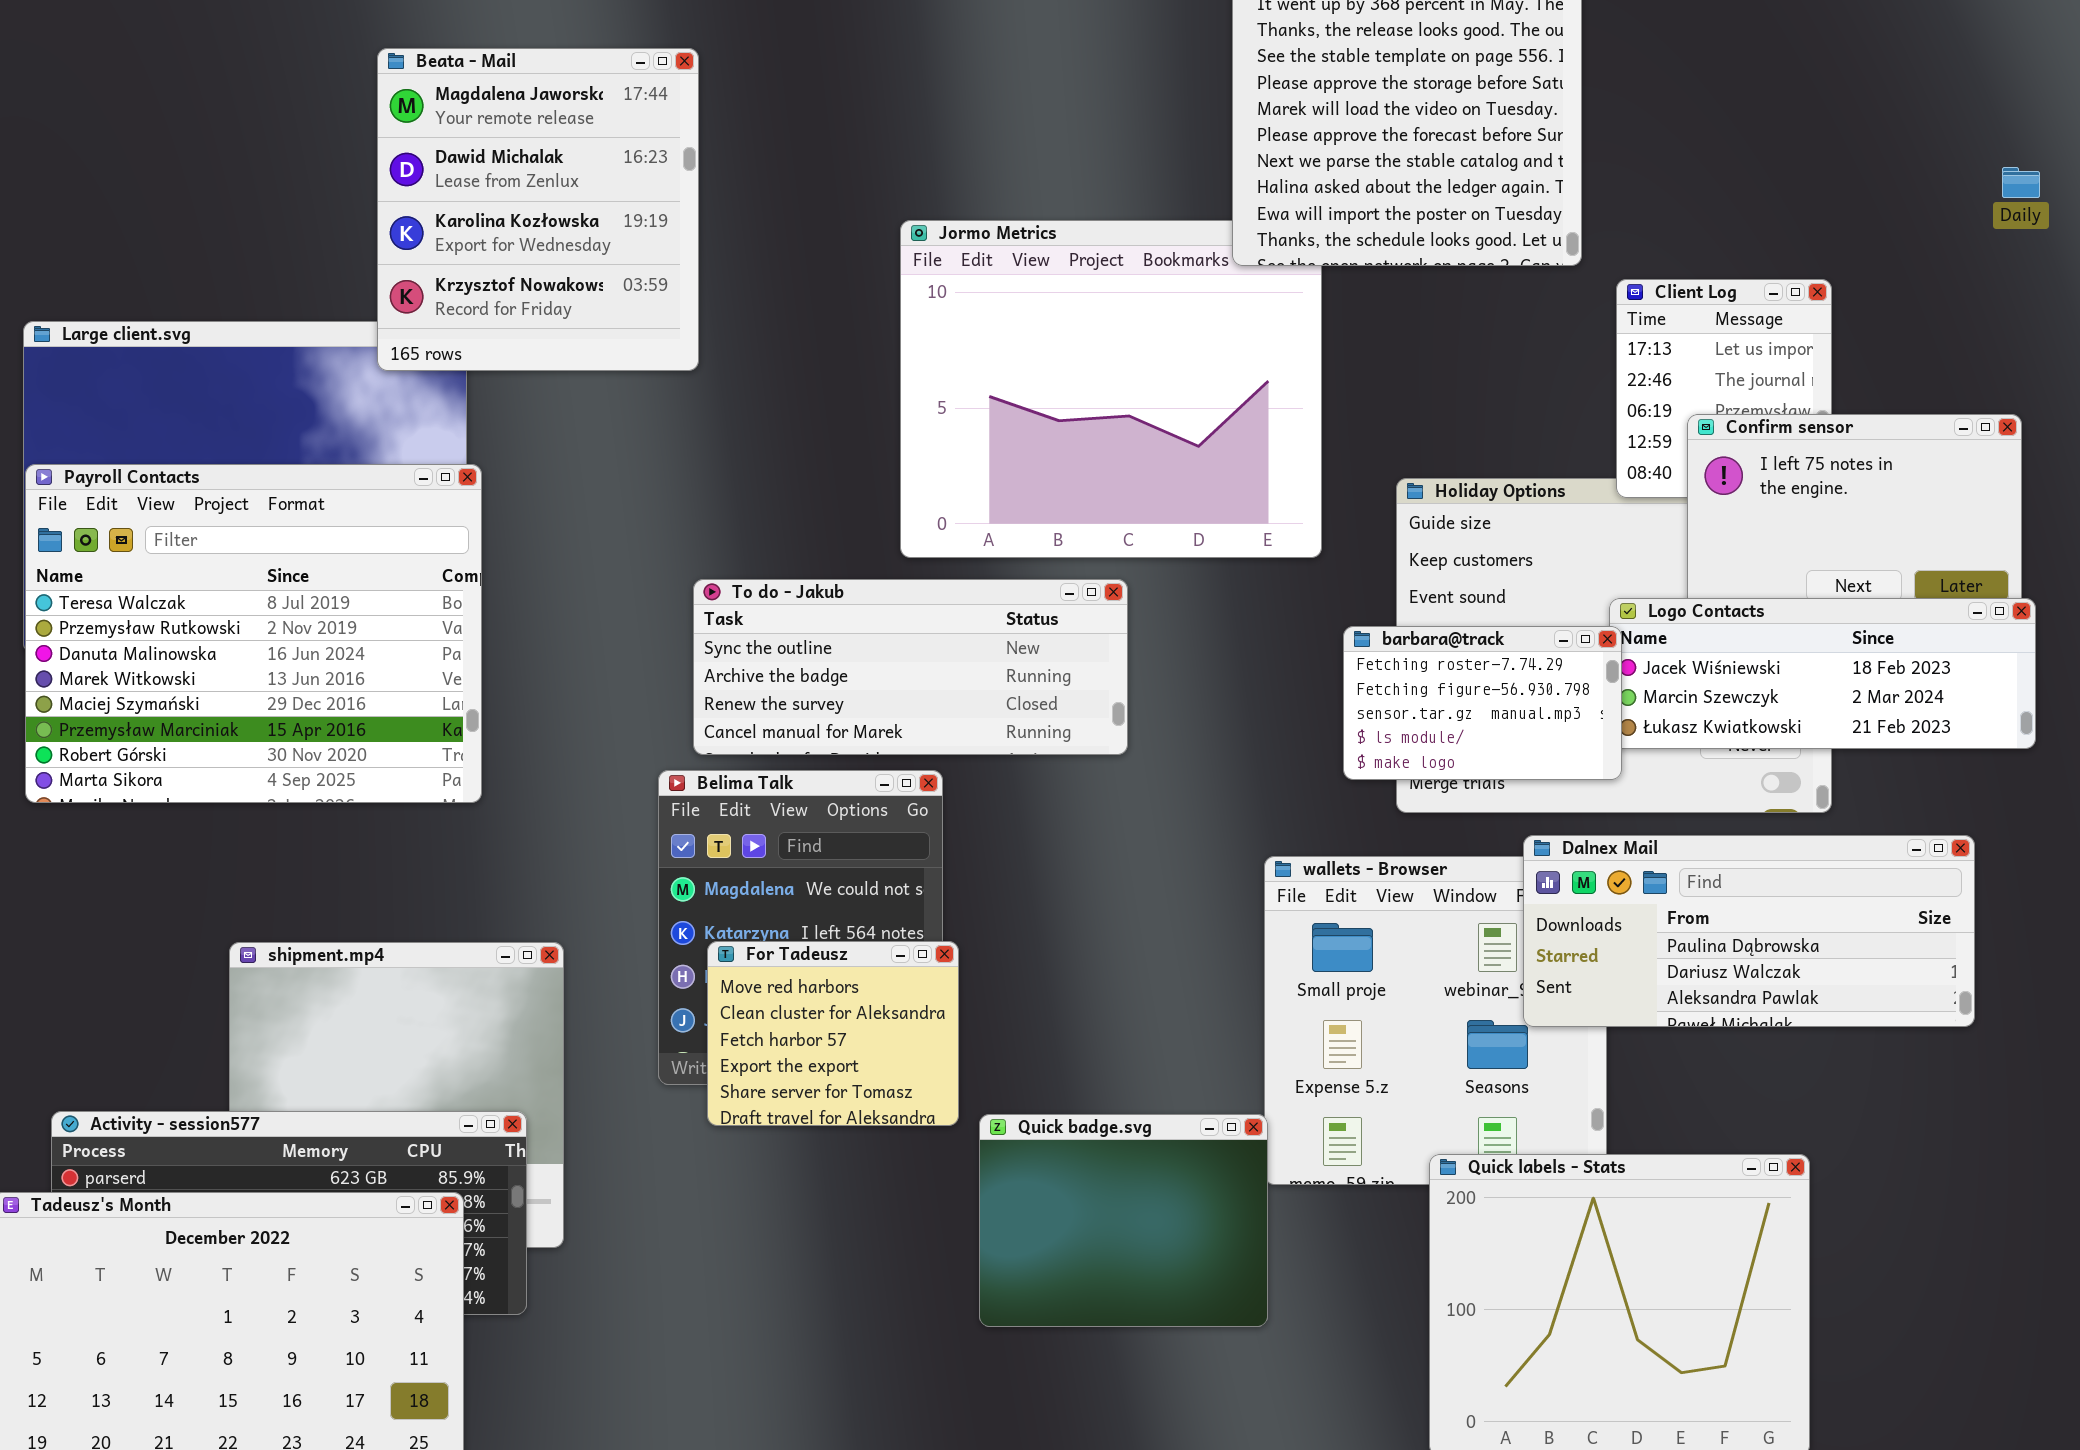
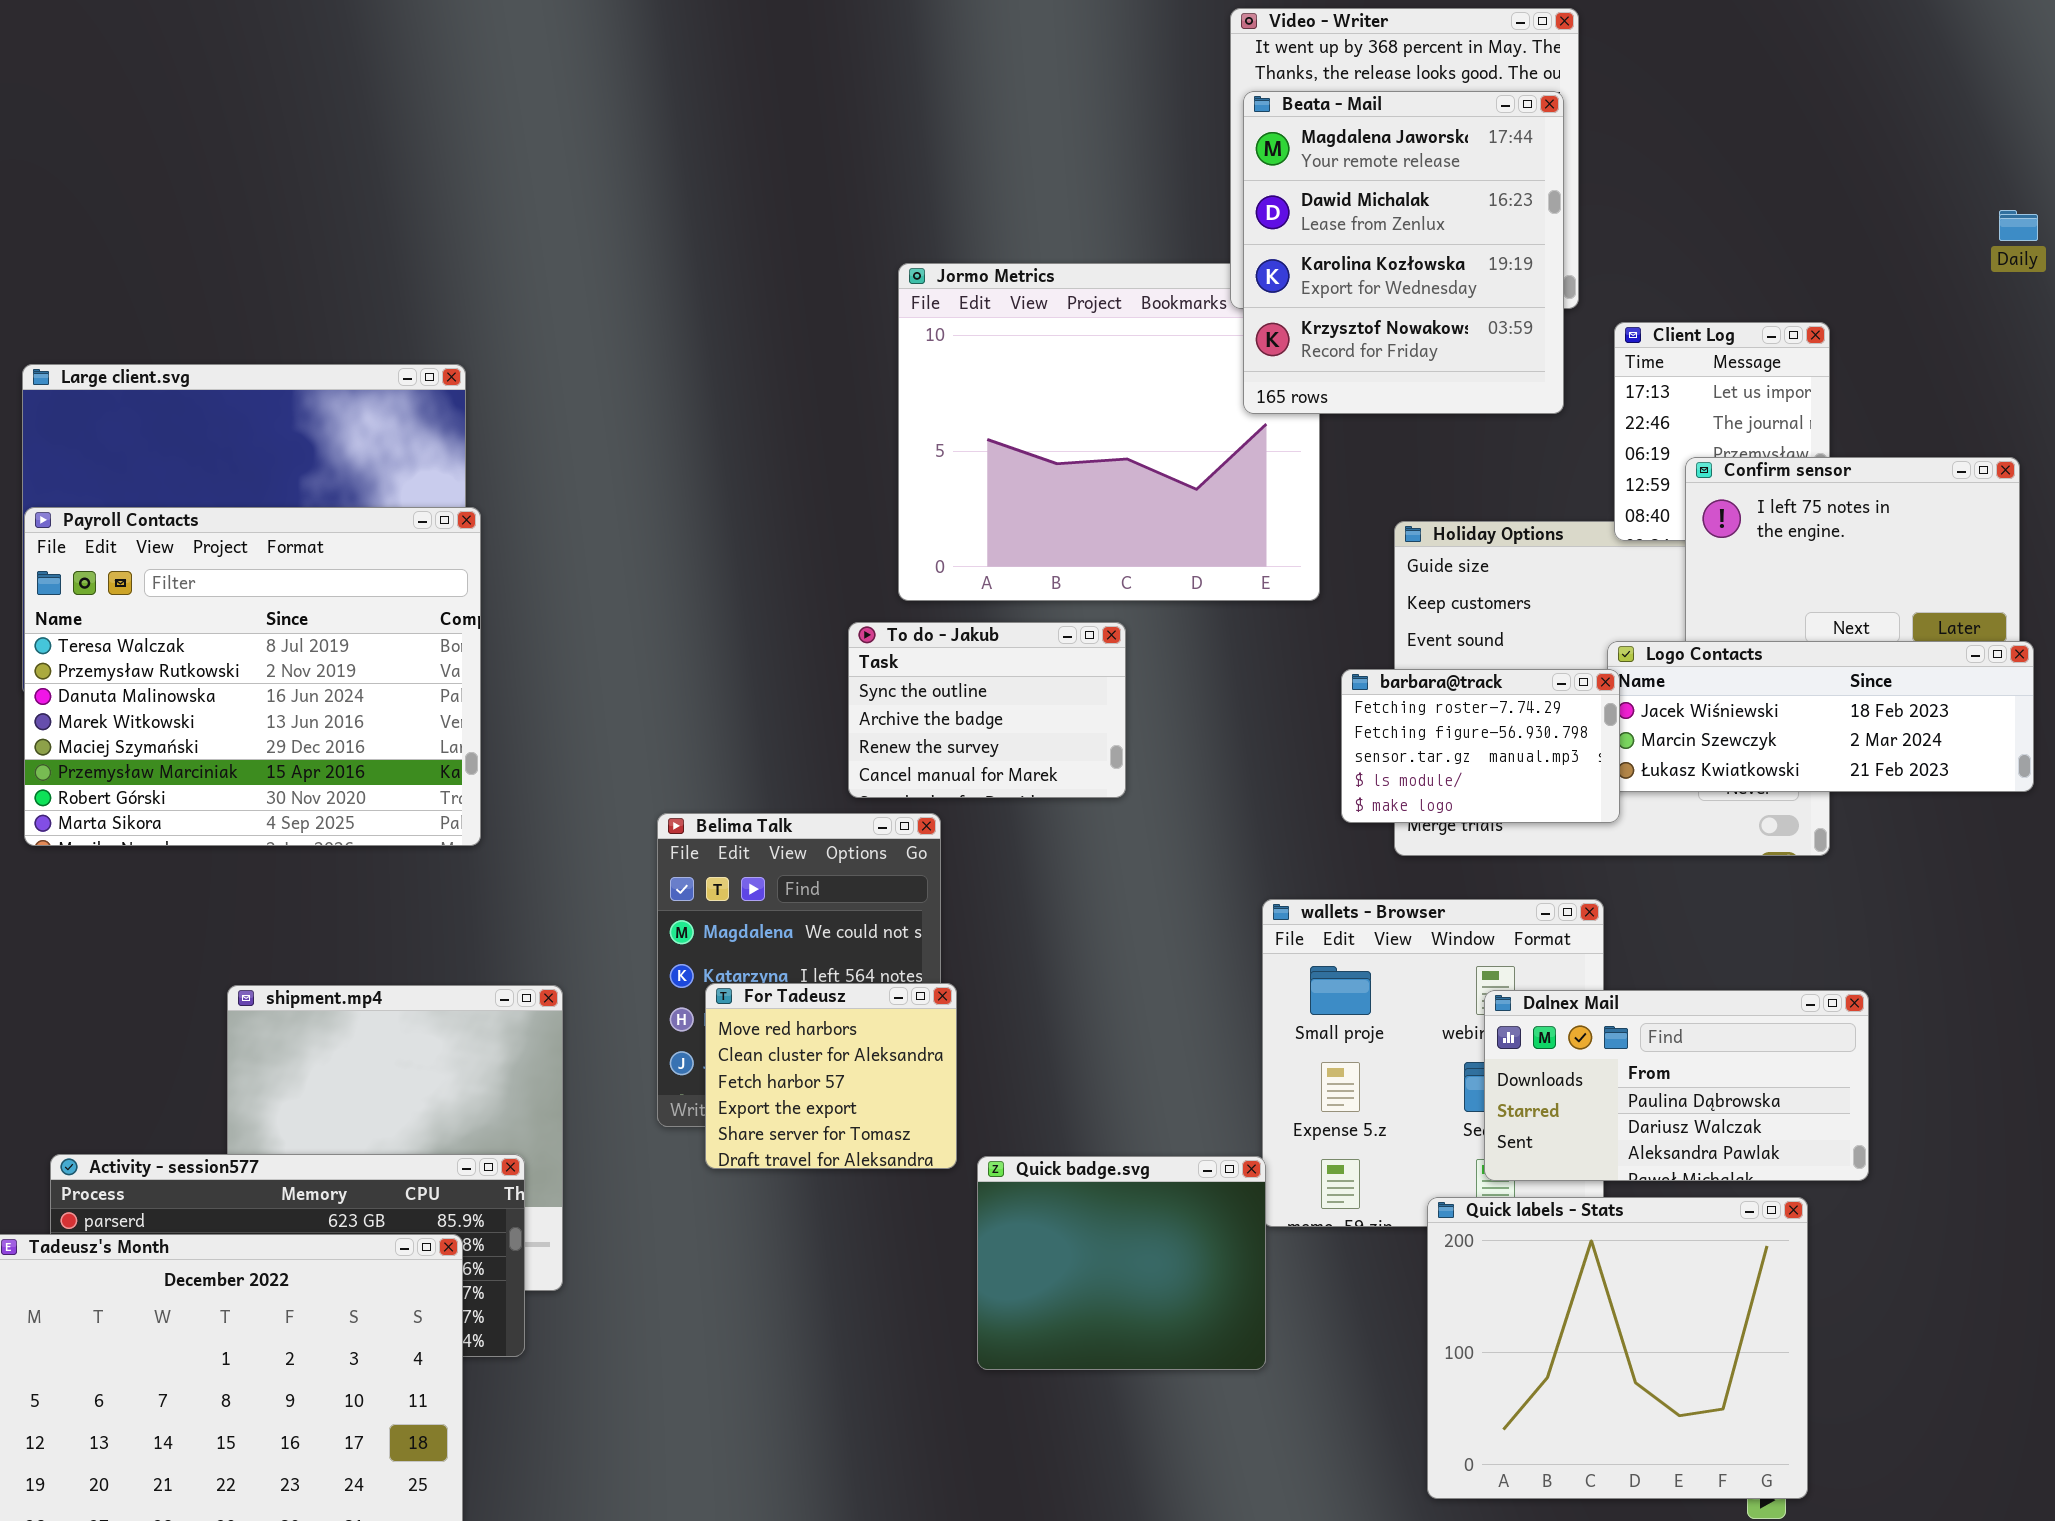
Beata - Mail: [377,48,699,371] -> [1243,91,1564,414], moved
To do - Jakub: [693,579,1128,755] -> [848,622,1126,798], resized
Dalnex Mail: [1523,835,1975,1027] -> [1484,990,1869,1181], moved, resized

